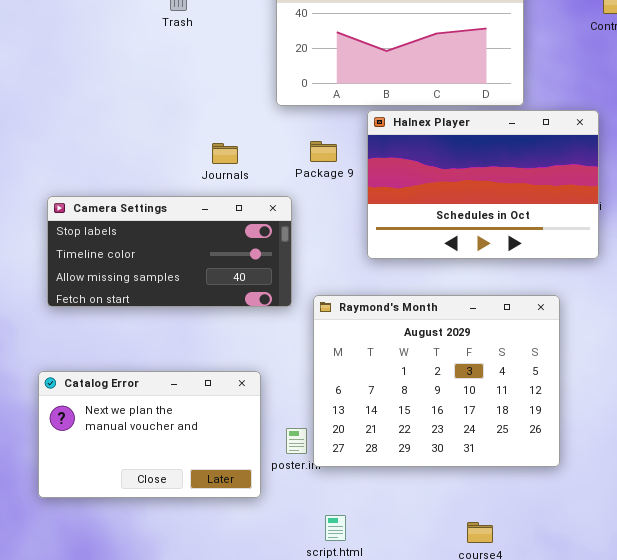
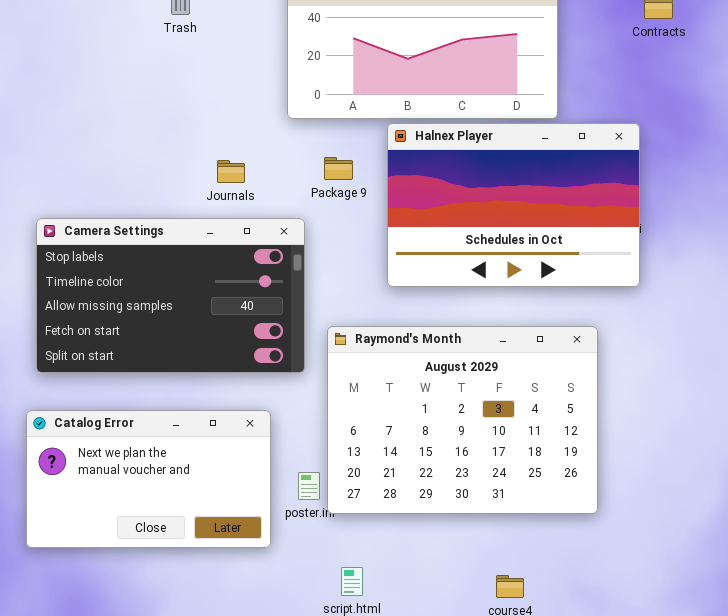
Camera Settings: [47,196,292,307] -> [36,218,305,373], resized

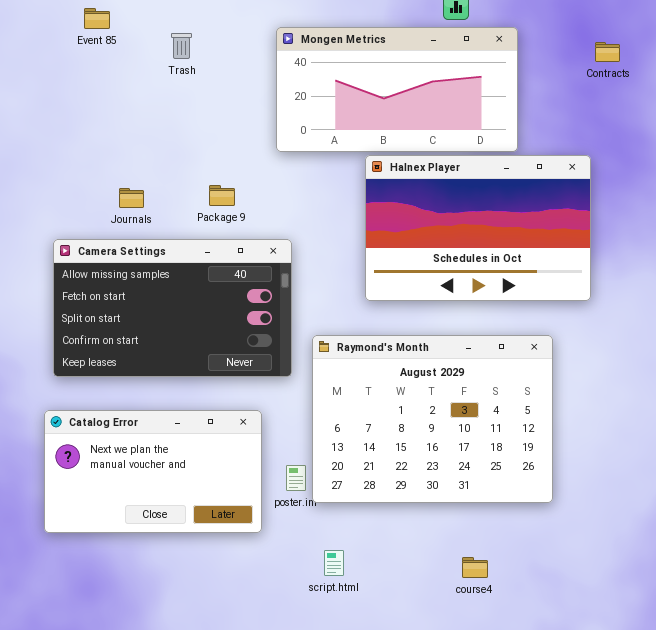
Package 9: [324,157,353,180] -> [209,185,235,206], moved
Journals: [217,160,245,183] -> [119,188,144,208], moved
Camera Settings: [36,218,305,373] -> [53,239,292,377], scrolled down 2 rows

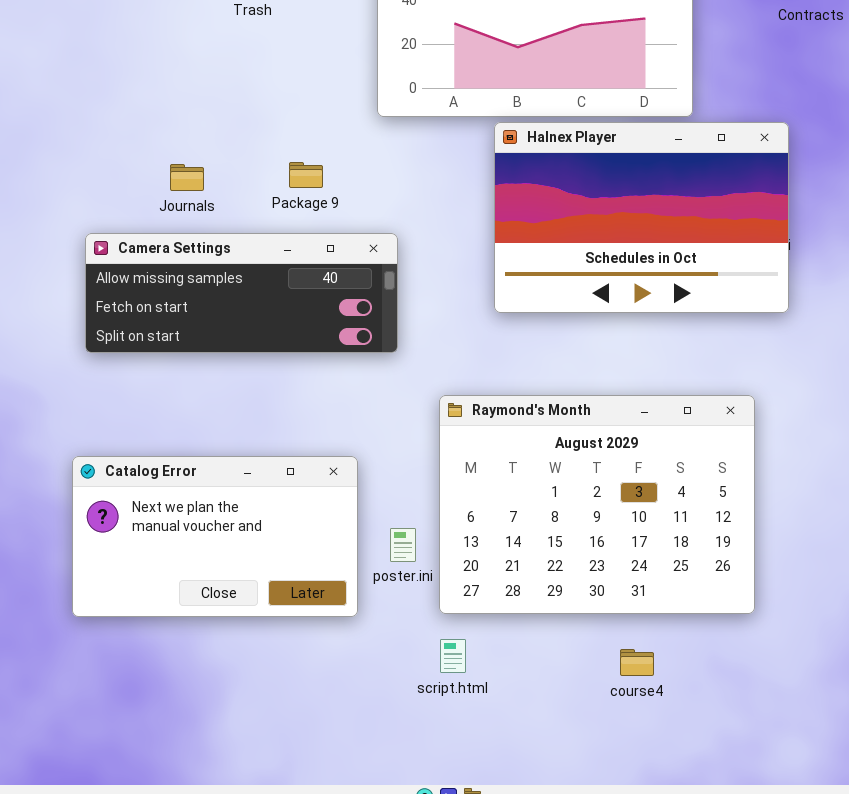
Camera Settings: [53,239,292,377] -> [85,233,398,353], resized
Raymond's Month: [312,335,553,503] -> [439,395,755,614], moved

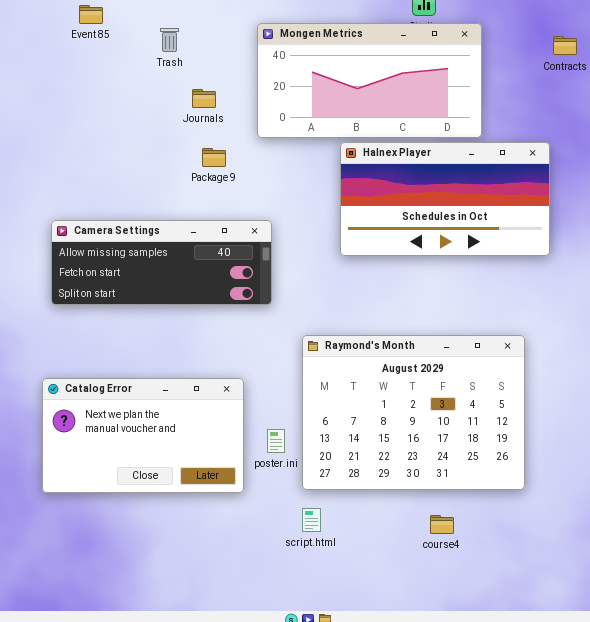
Halnex Player: [494,122,789,313] -> [340,142,550,256], resized
Package 9: [289,162,323,188] -> [202,148,226,167], moved
Journals: [170,164,204,191] -> [192,89,216,108], moved

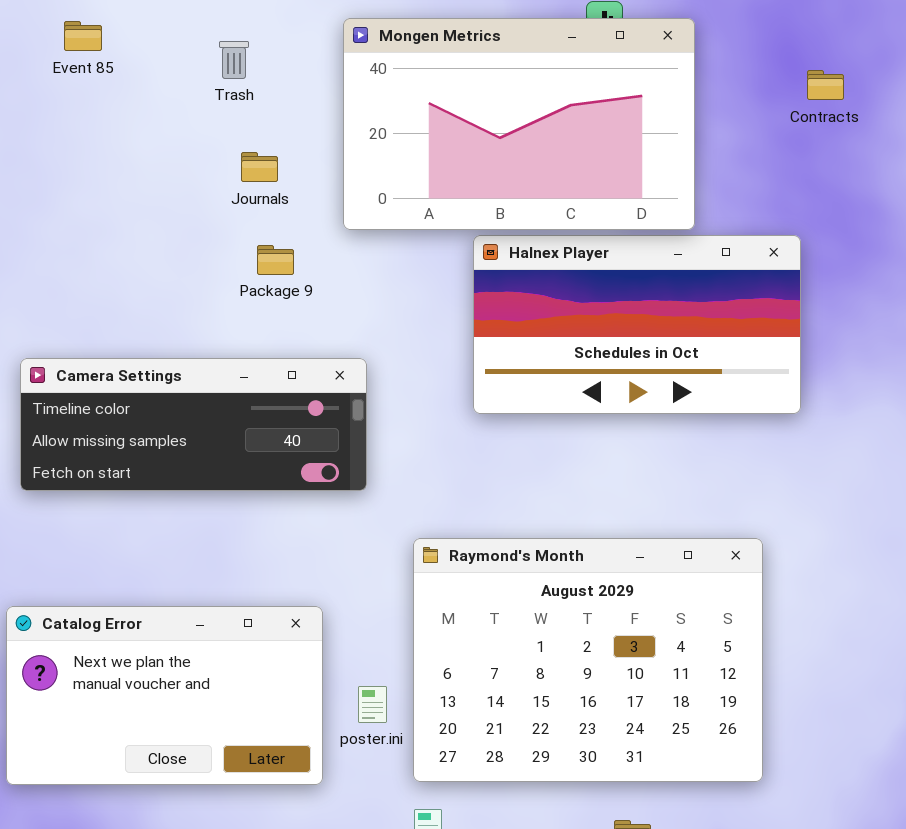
Mongen Metrics: [257,23,482,138] -> [343,18,695,230], resized
Trash: [160,28,179,52] -> [219,41,249,79], moved
Camera Settings: [51,220,272,305] -> [20,358,367,491], scrolled up 1 row

